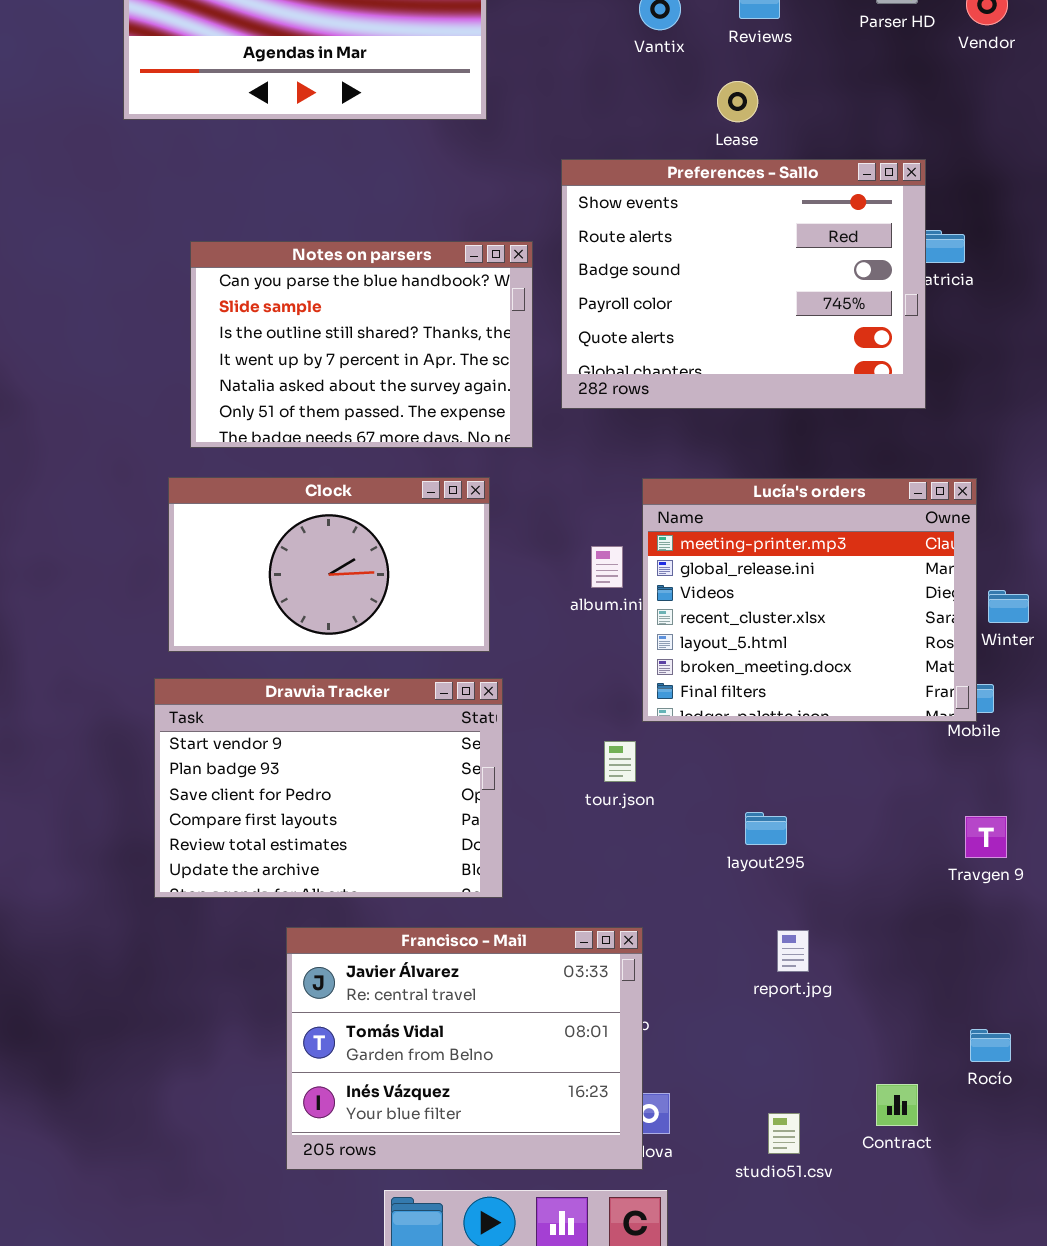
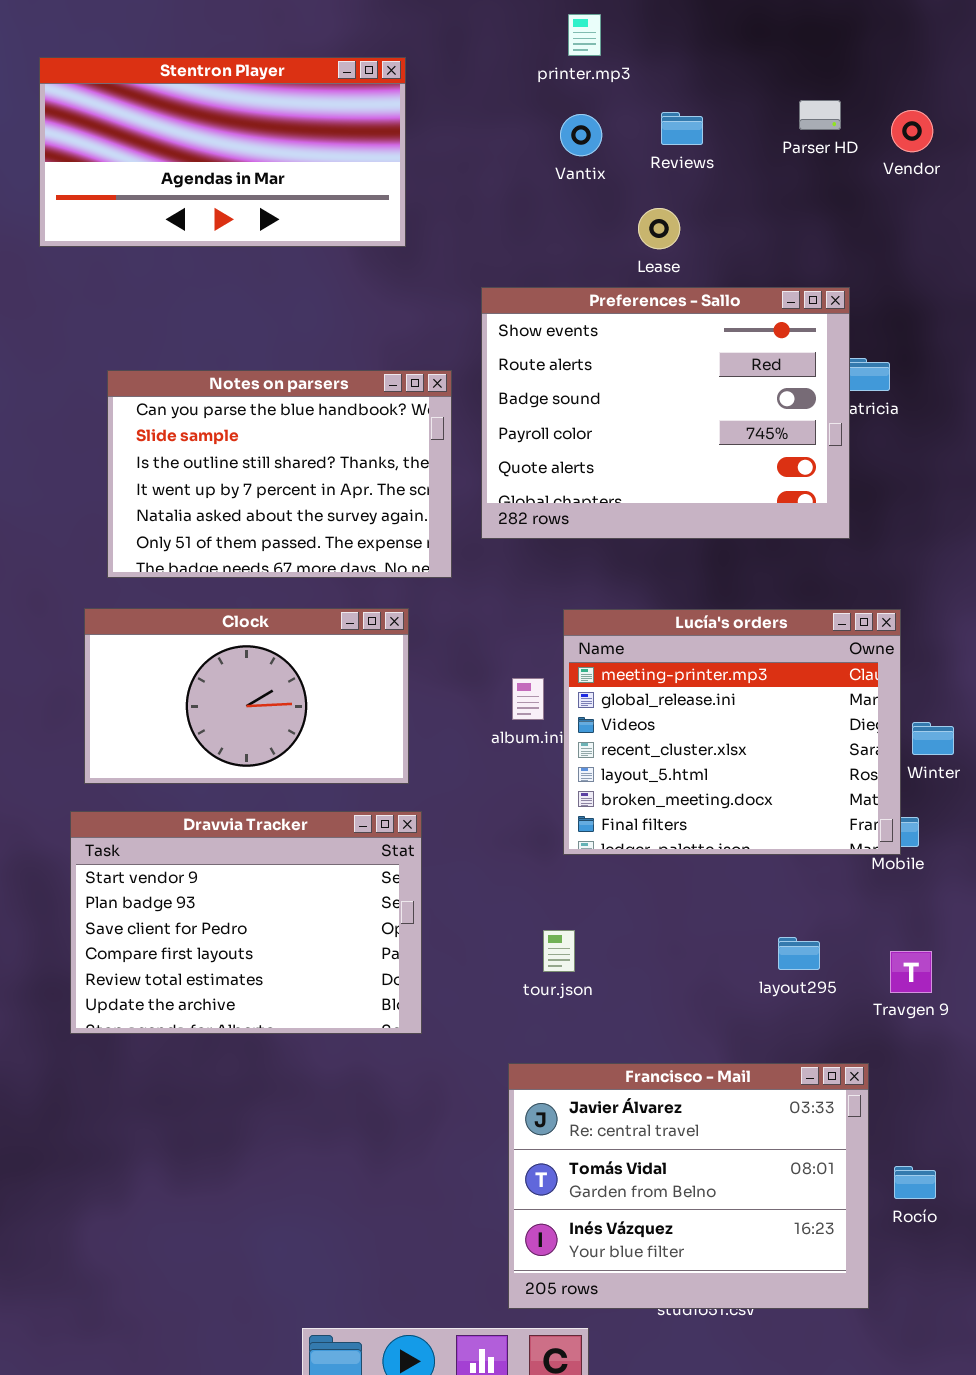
tour.json: [604,741,636,782] -> [543,930,575,972], moved
layout295: [745,812,787,845] -> [778,937,820,970], moved
Francisco - Mail: [286,927,643,1170] -> [508,1063,869,1309], moved

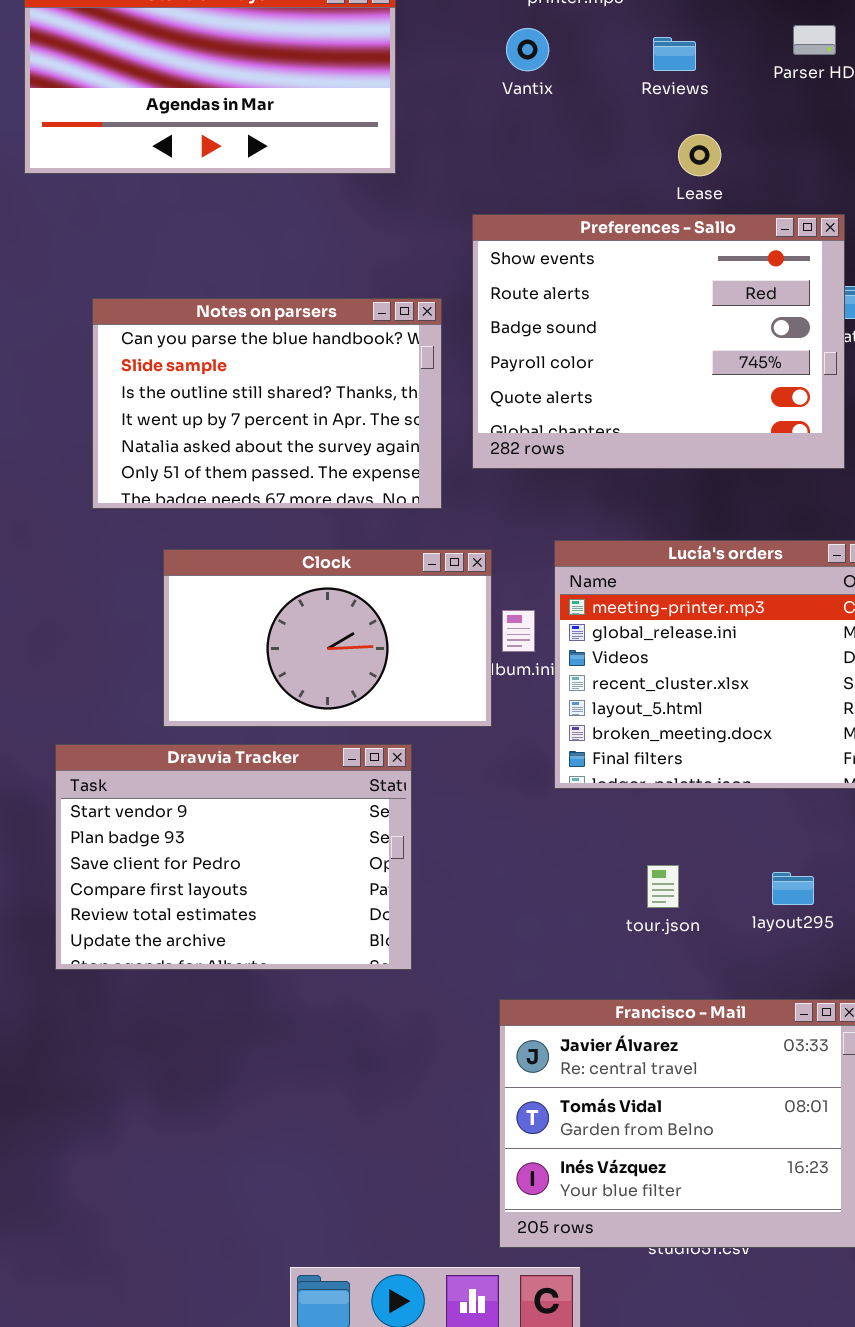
Vantix: [560,114,602,156] -> [506,28,549,71], moved
Lease: [638,208,680,249] -> [678,134,721,176], moved
Clock: [84,608,409,784] -> [163,549,492,727], moved
tour.json: [543,930,575,972] -> [647,865,679,908], moved

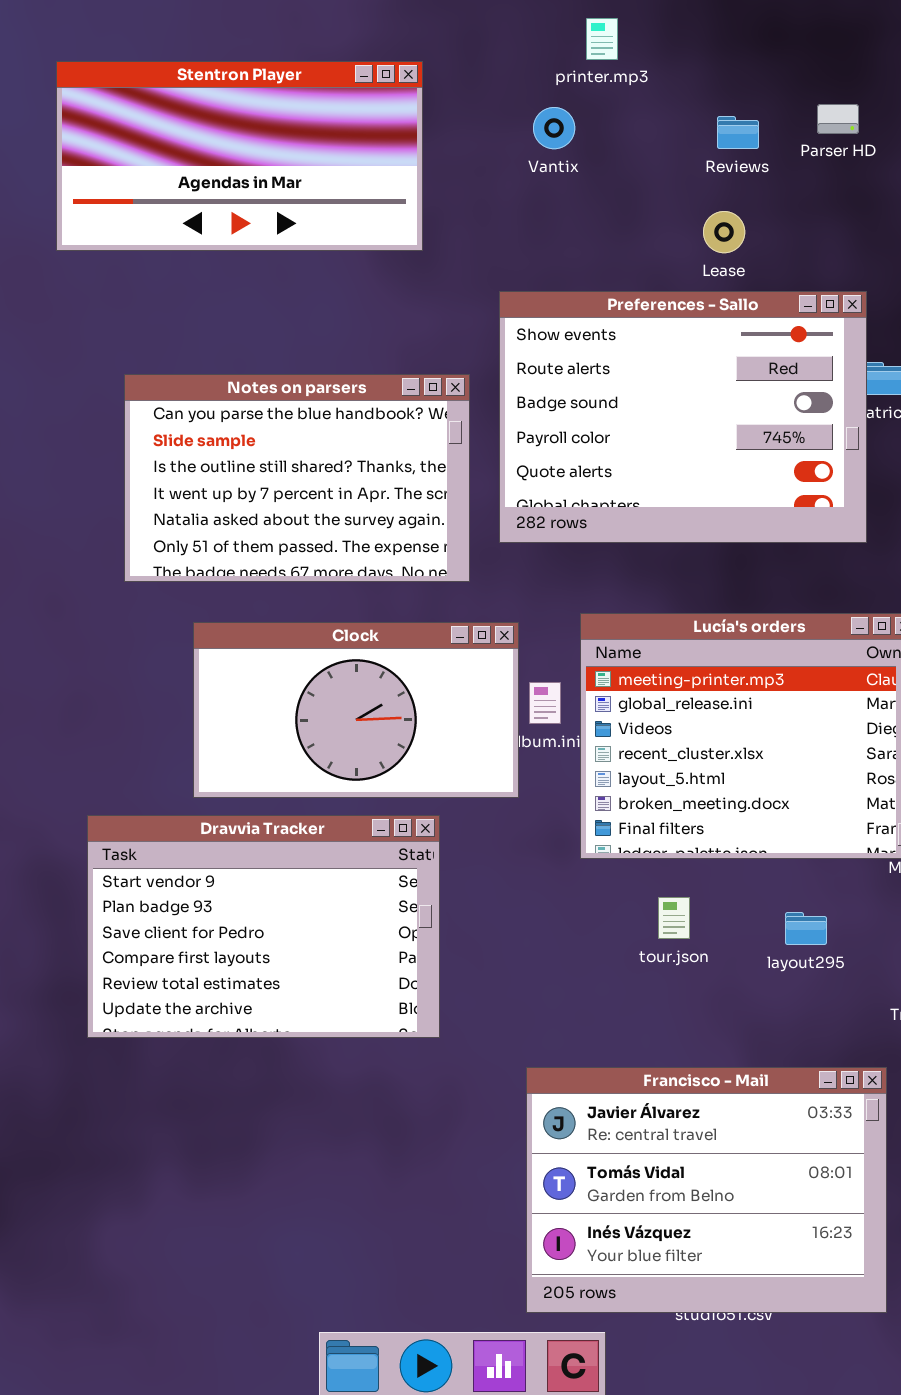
Reviews: [653,37,696,71] -> [717,116,759,149], moved
tour.json: [647,865,679,908] -> [658,897,690,939], moved
layout295: [772,872,814,905] -> [785,912,827,945], moved

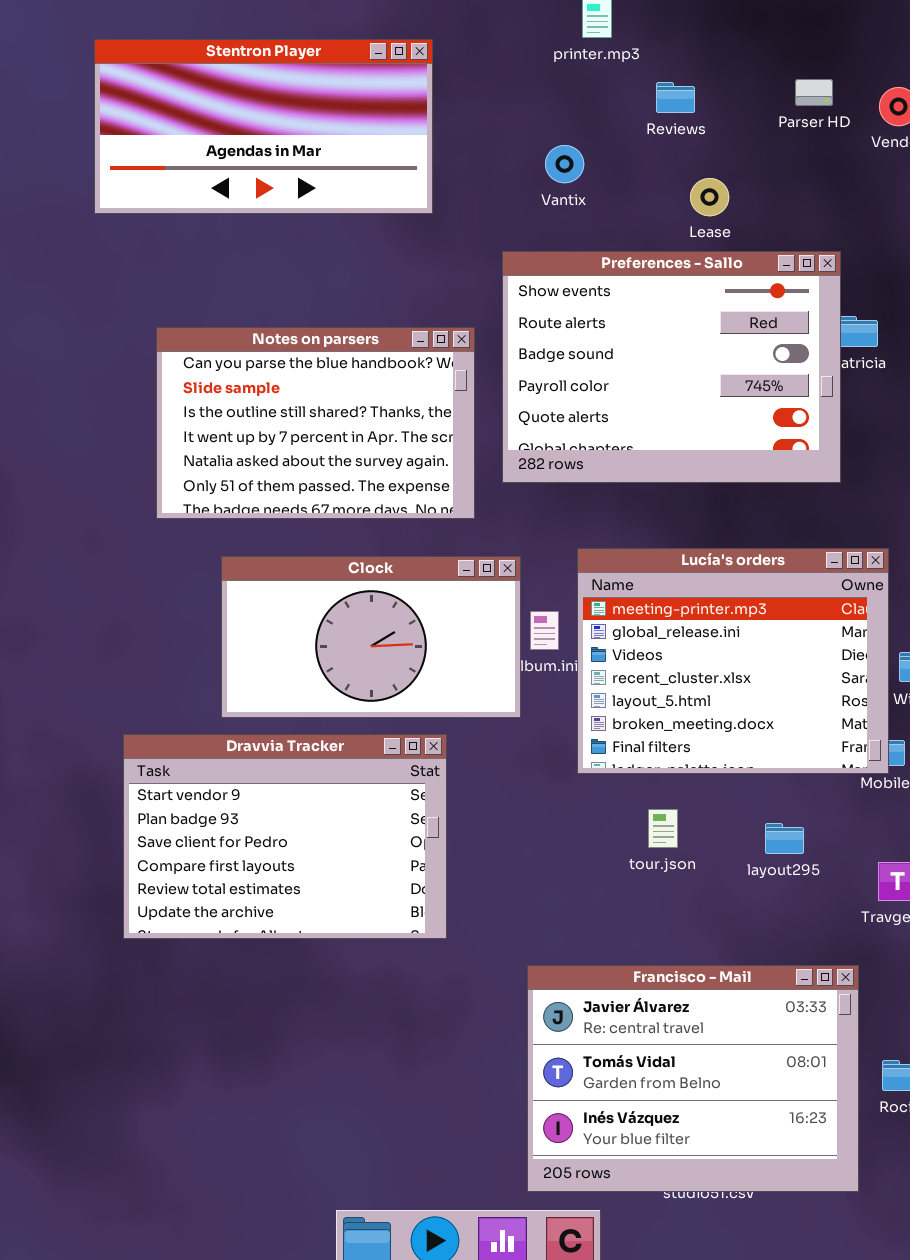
Vantix: [533,107,575,149] -> [545,145,584,183], moved
Reviews: [717,116,759,149] -> [656,82,695,113], moved

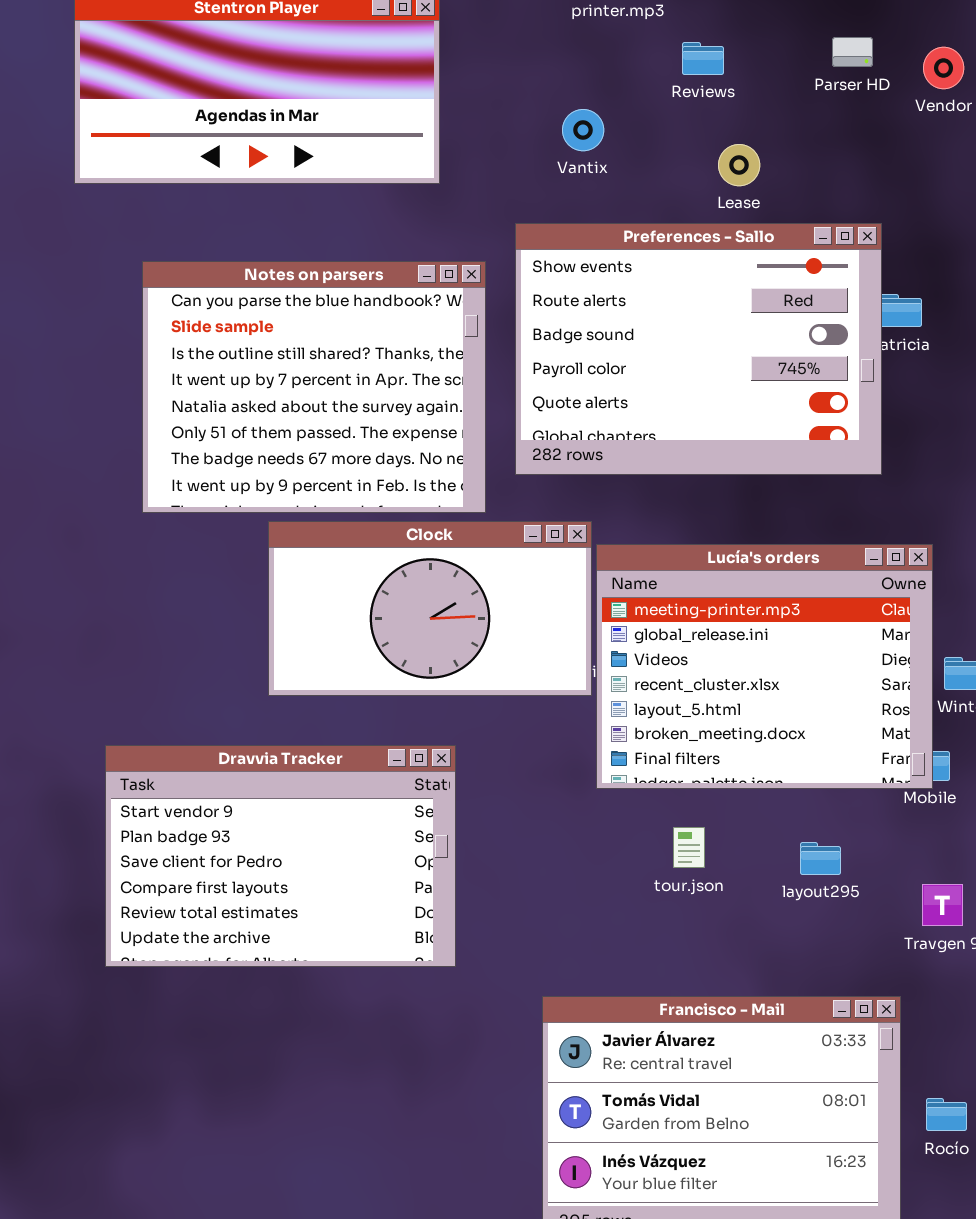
Notes on parsers: [156,327,475,519] -> [142,261,486,513], resized
Clock: [221,556,521,718] -> [268,521,592,696], moved

